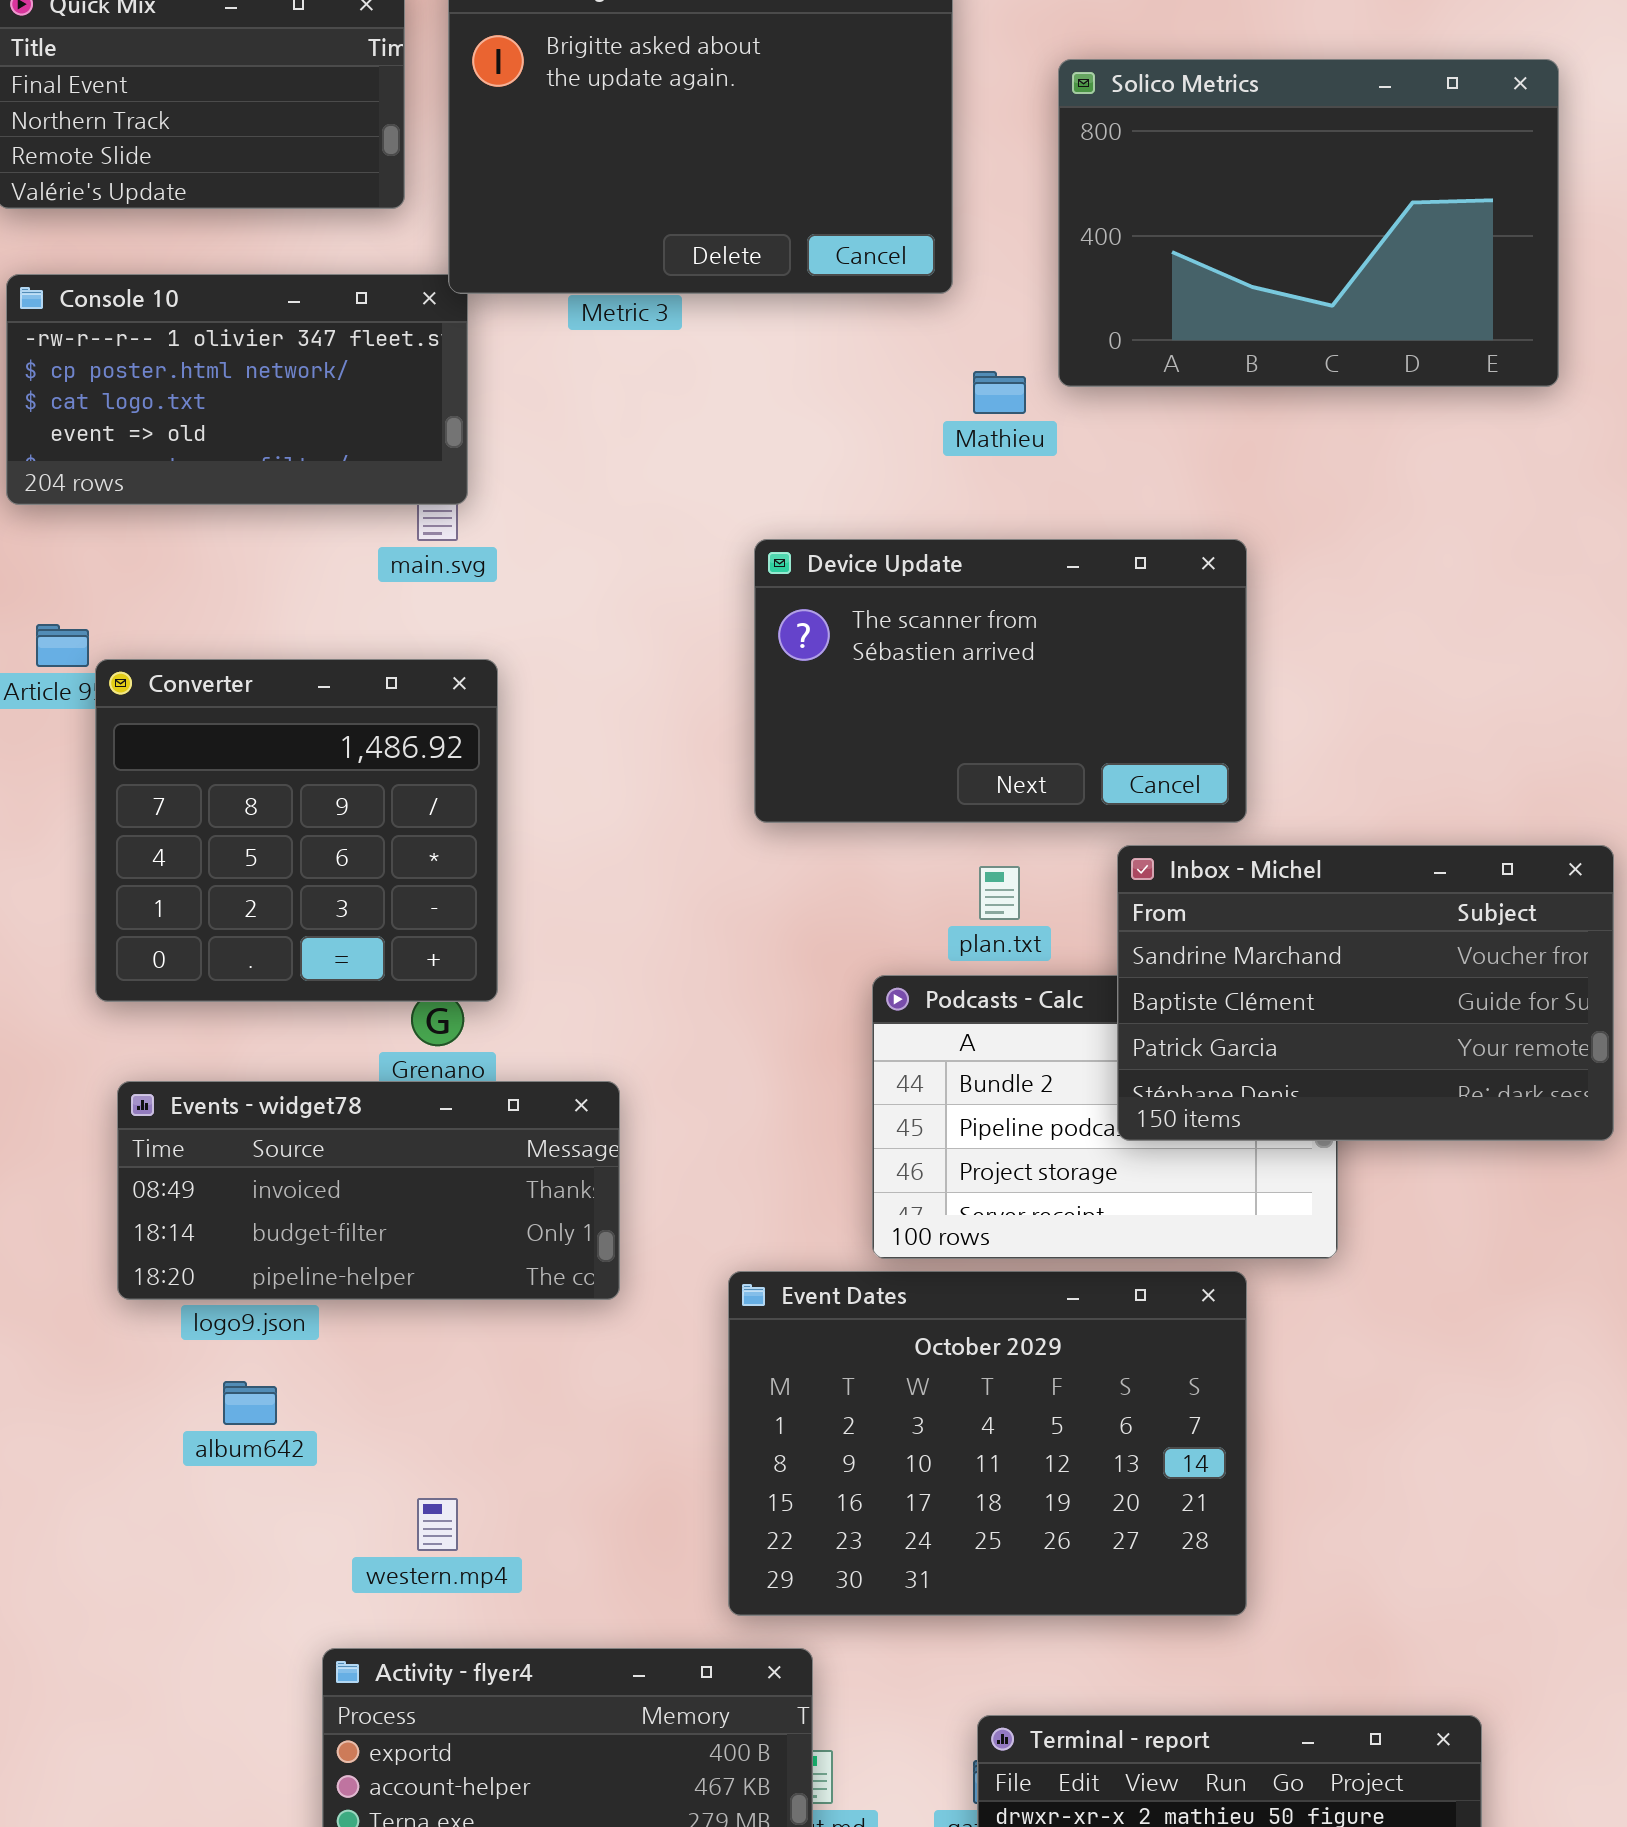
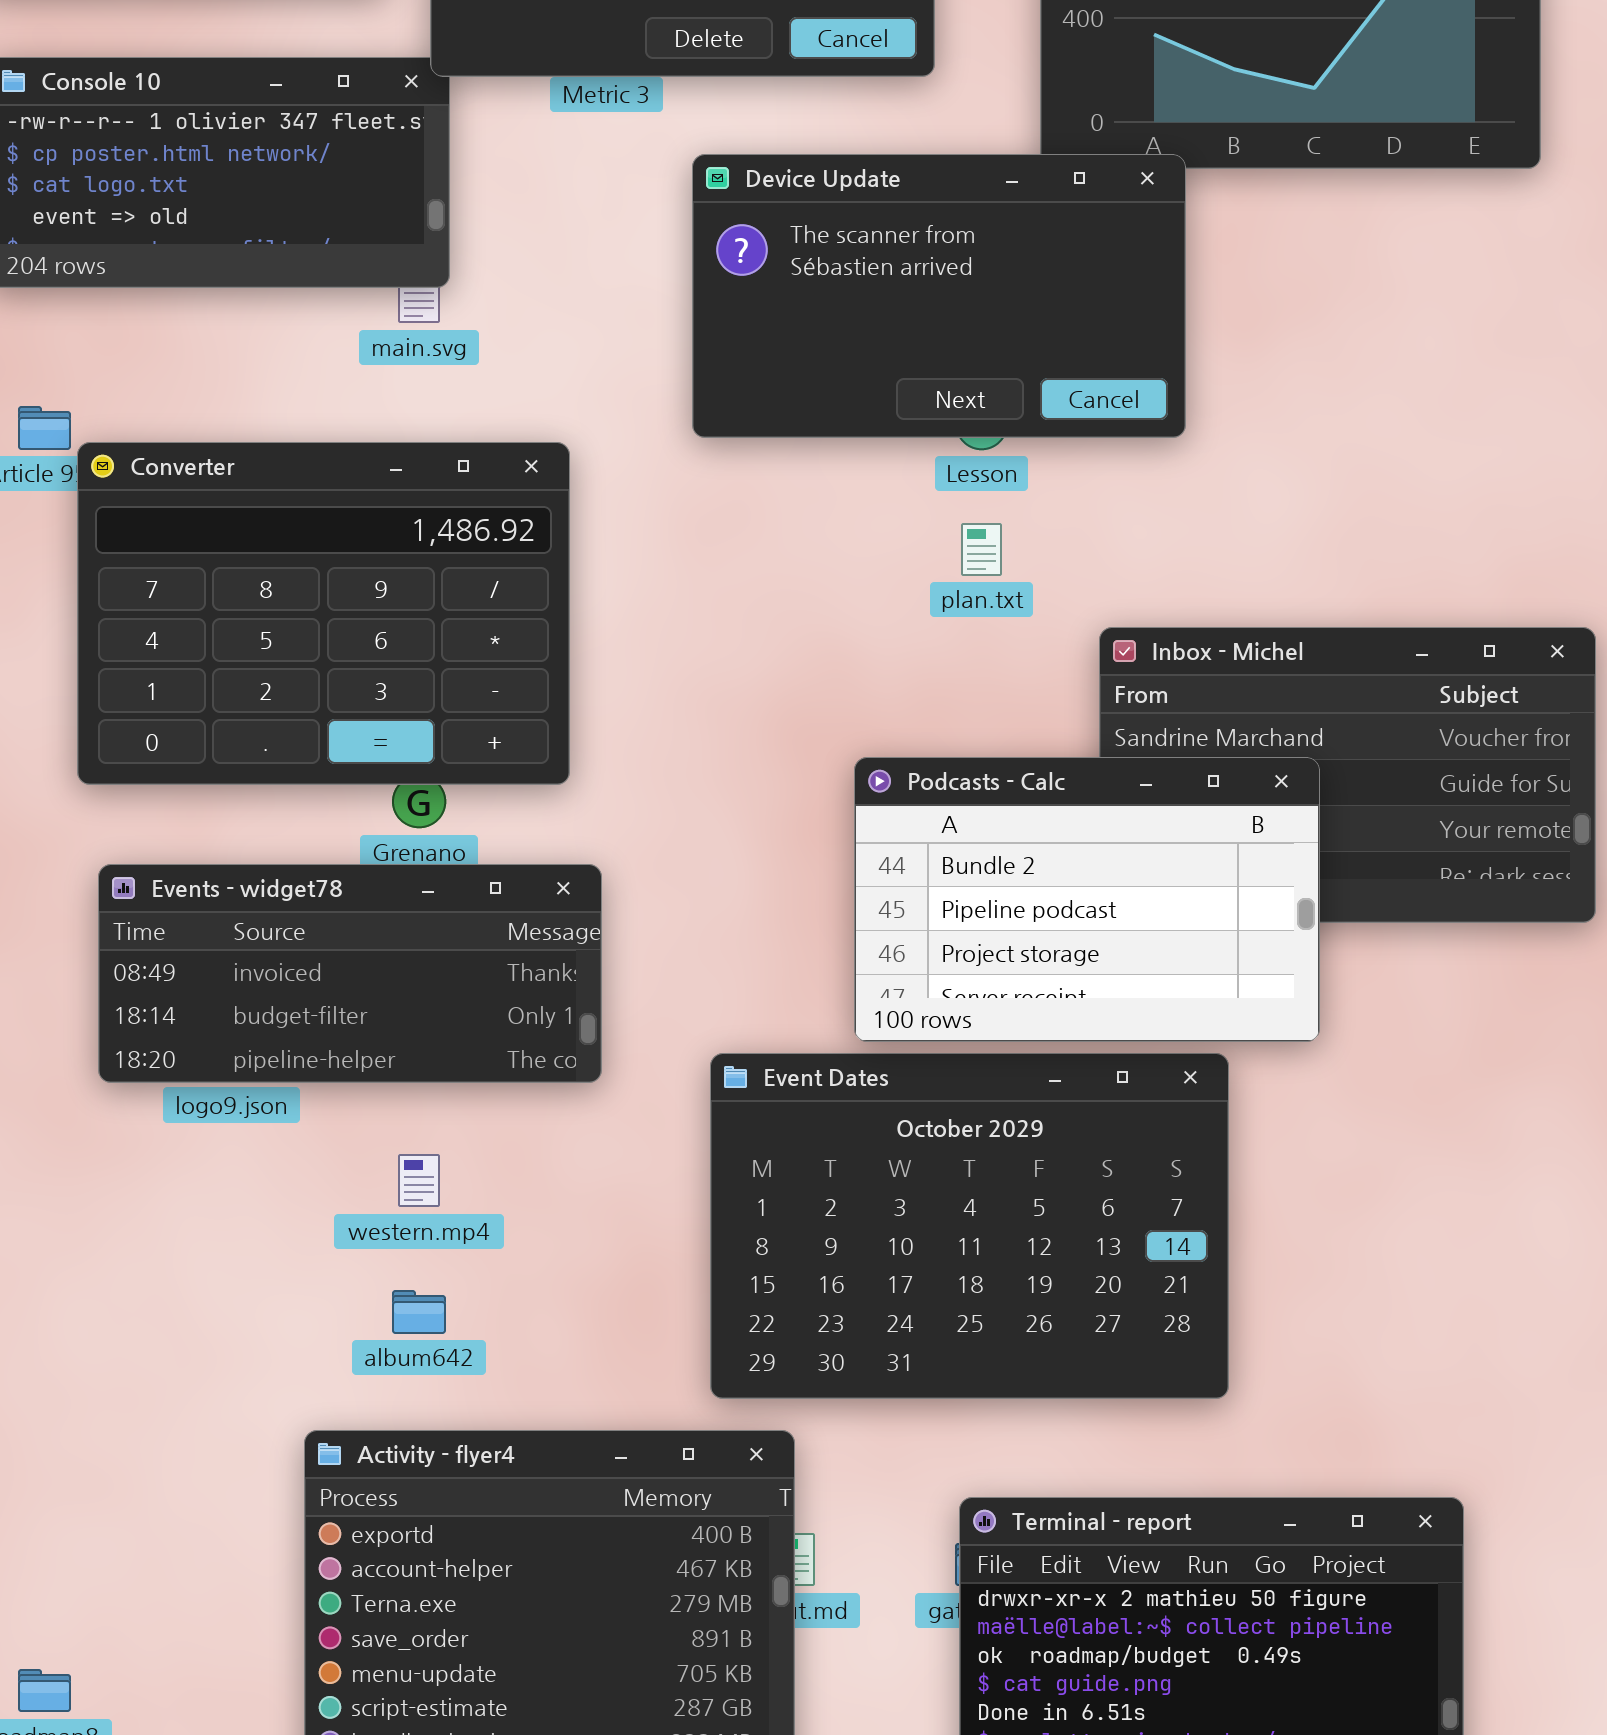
Device Update: [754,539,1247,823] -> [692,154,1186,438], moved
Converter: [95,659,498,1002] -> [77,442,570,785], resized
plan.txt: [979,866,1020,920] -> [961,523,1002,576], moved
Podcasts - Calc: [872,975,1338,1259] -> [854,757,1320,1042], raised
album642: [223,1381,277,1425] -> [392,1290,446,1334], moved
western.mp4: [417,1498,458,1551] -> [398,1154,440,1207], moved

